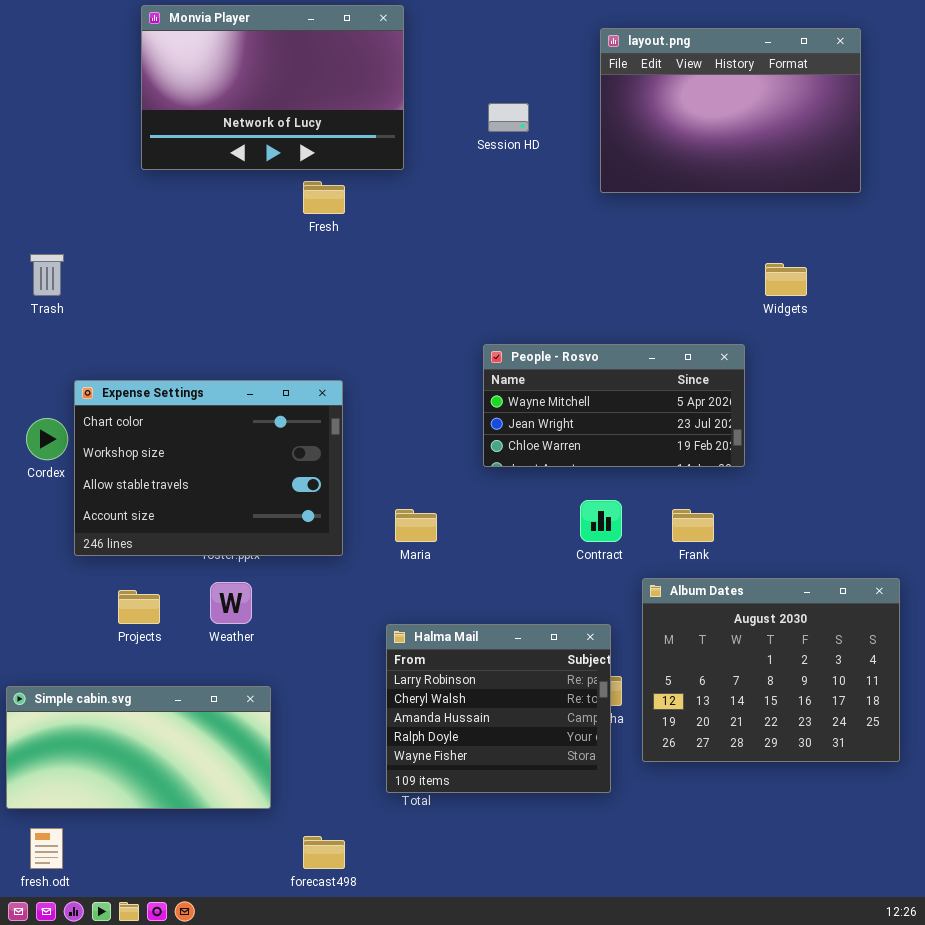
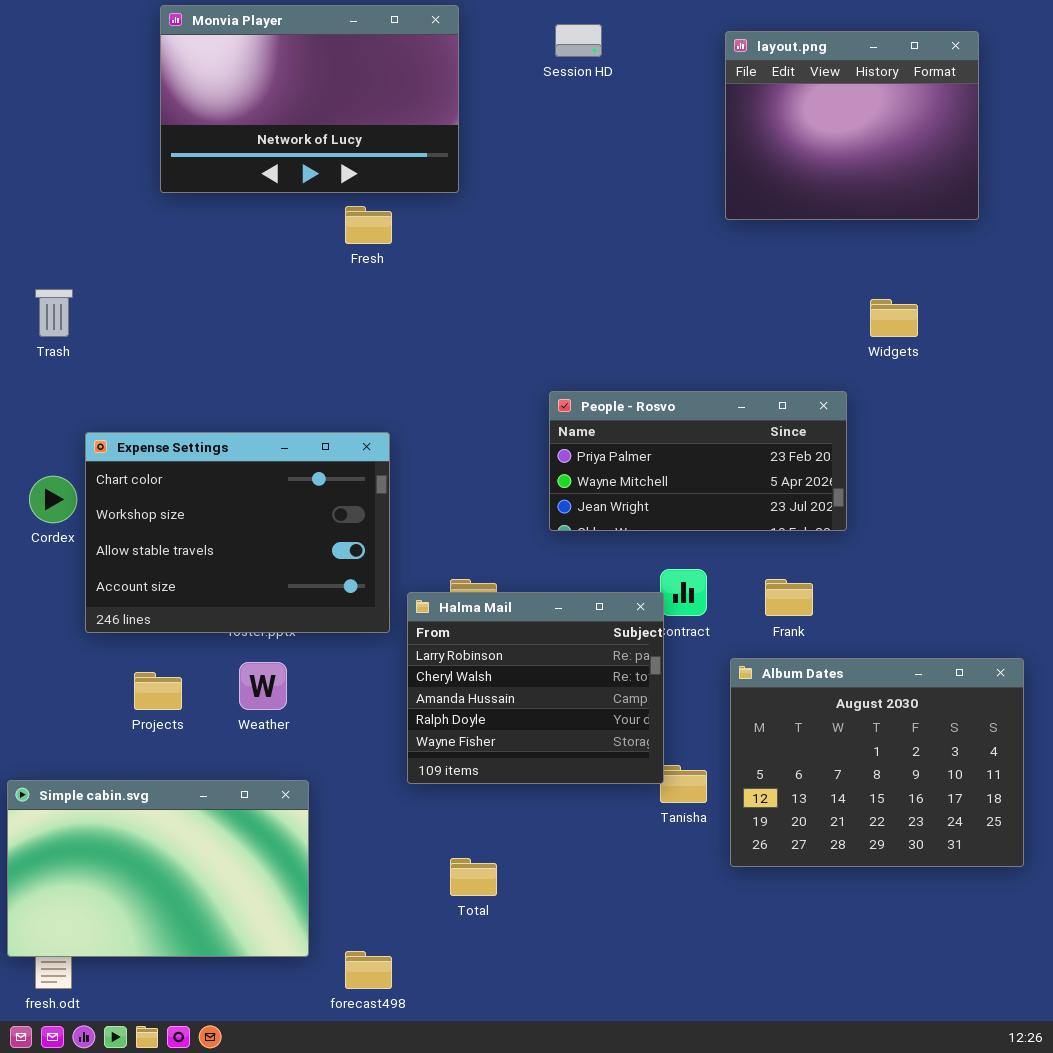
layout.png: [600,28,861,193] -> [725,31,979,220], resized
Session HD: [488,103,529,132] -> [555,24,602,57], moved
People - Rosvo: [483,344,745,467] -> [549,391,847,531], scrolled up 1 row
Halma Mail: [386,624,611,793] -> [407,592,664,784], moved
Simple cabin.svg: [6,686,271,809] -> [7,780,309,957], resized

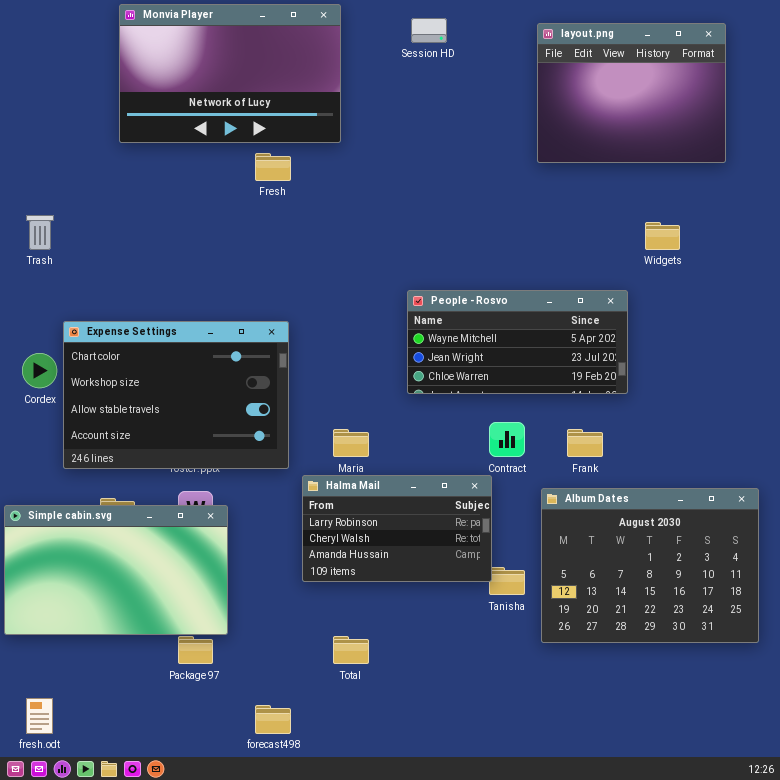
People - Rosvo: [549,391,847,531] -> [407,290,628,394], scrolled down 1 row
Halma Mail: [407,592,664,784] -> [302,475,492,582], resized
Simple cabin.svg: [7,780,309,957] -> [4,505,228,635], moved

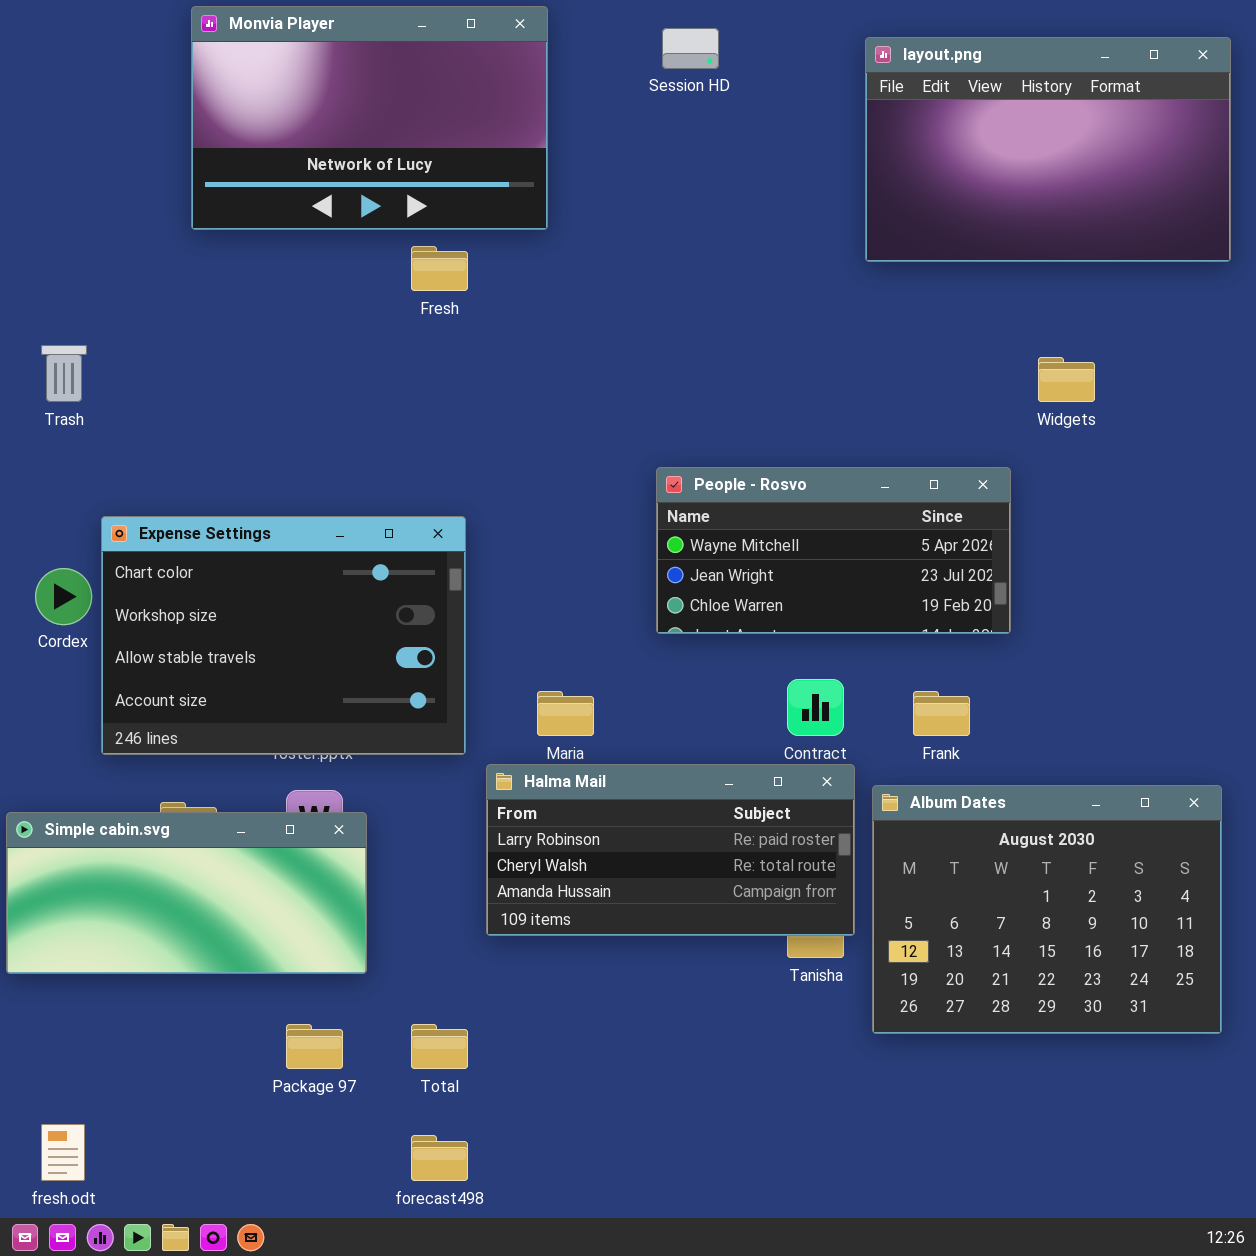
layout.png: [537,23,726,163] -> [865,37,1231,262], resized
Halma Mail: [302,475,492,582] -> [486,764,855,936], resized
Simple cabin.svg: [4,505,228,635] -> [6,812,367,974], resized
Total: [333,636,369,664] -> [411,1024,468,1069], moved

